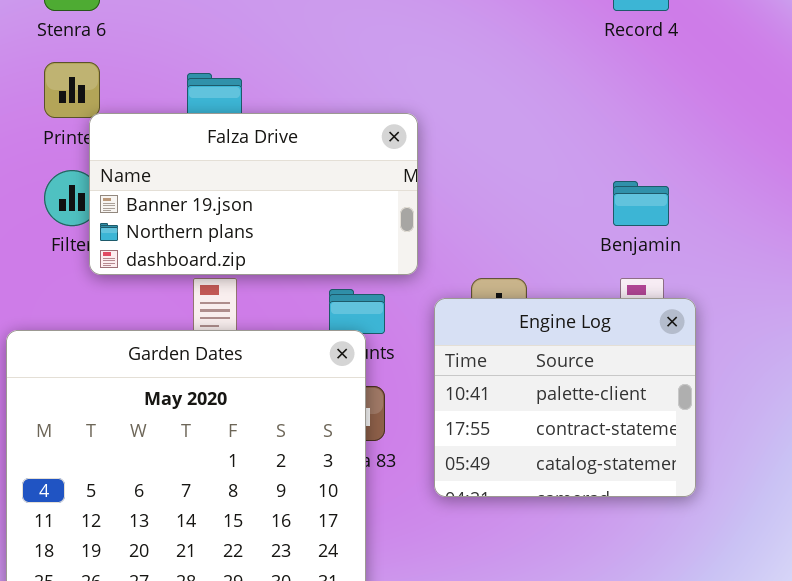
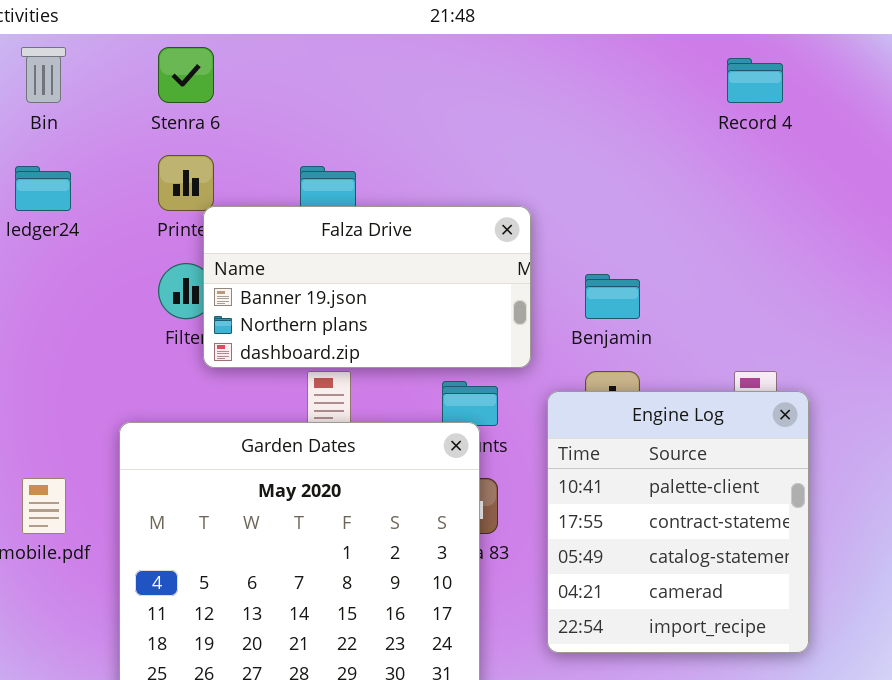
Benjamin: [613,181,669,226] -> [585,274,640,319], moved
Engine Log: [434,298,696,497] -> [547,391,809,653], resized

